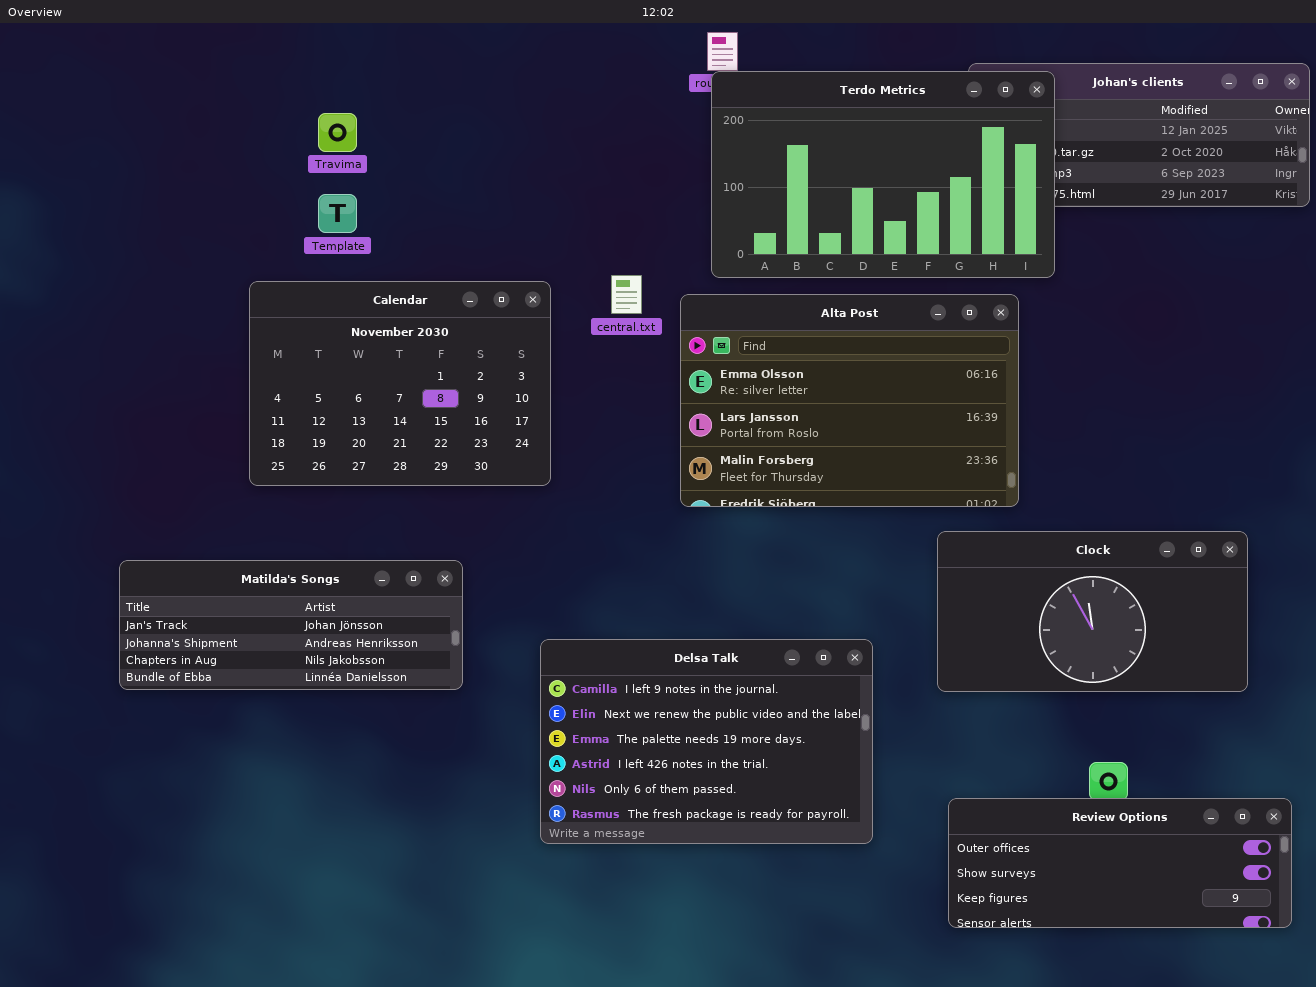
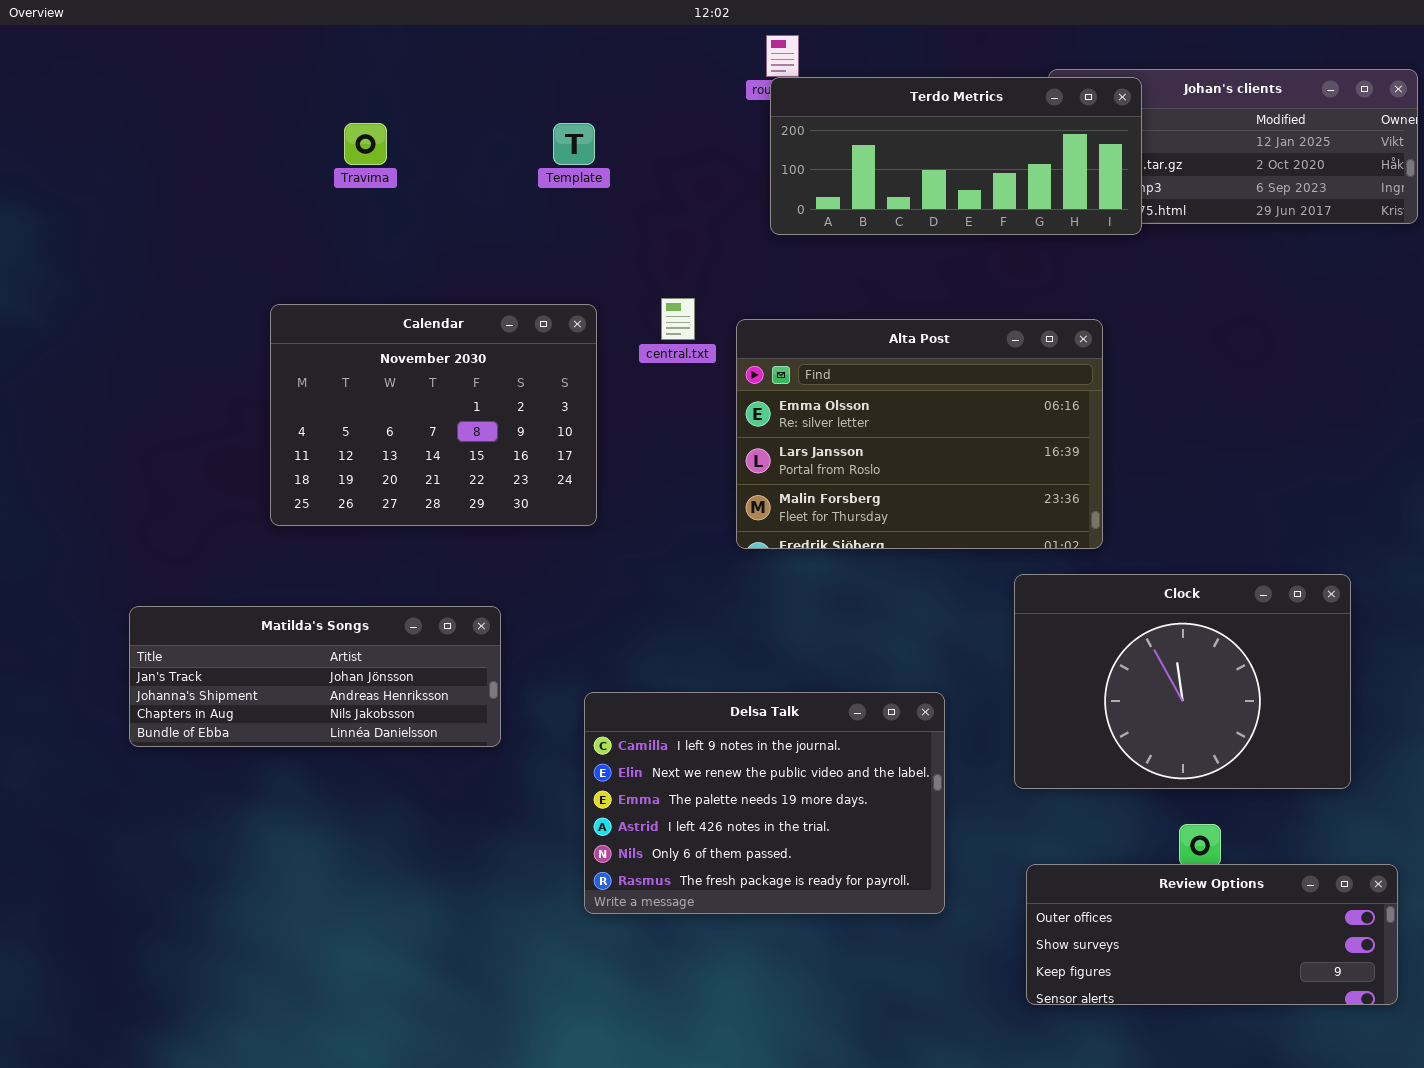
Terdo Metrics: [711,71,1055,278] -> [770,77,1142,235], resized
Template: [318,194,357,233] -> [553,123,595,165], moved
Clock: [937,531,1248,692] -> [1014,574,1351,789], resized

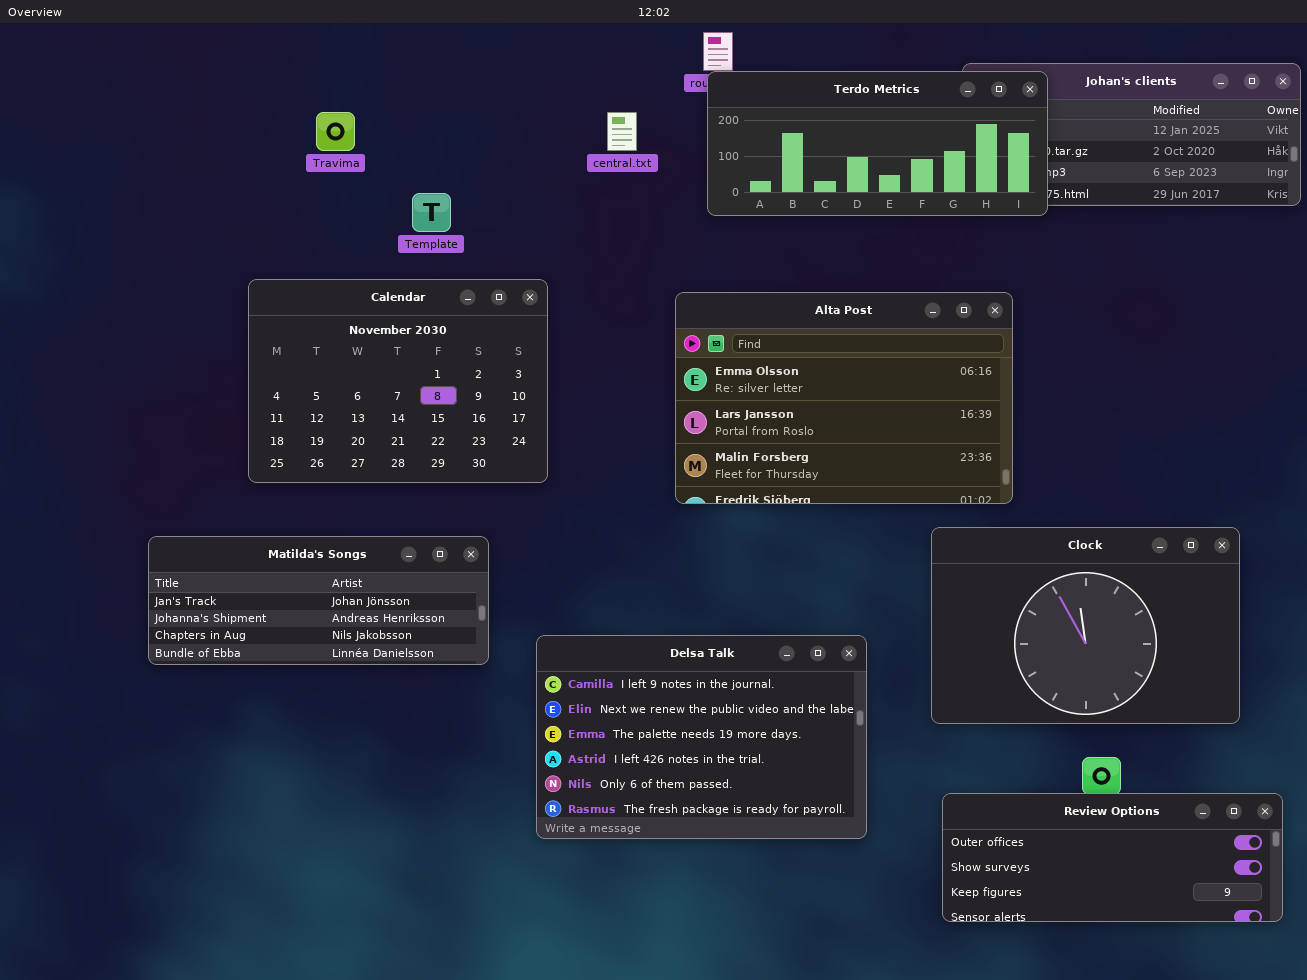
Template: [553,123,595,165] -> [412,193,451,232], moved
central.txt: [661,298,695,340] -> [607,112,637,151], moved
Matilda's Songs: [129,606,501,747] -> [148,536,489,665], moved

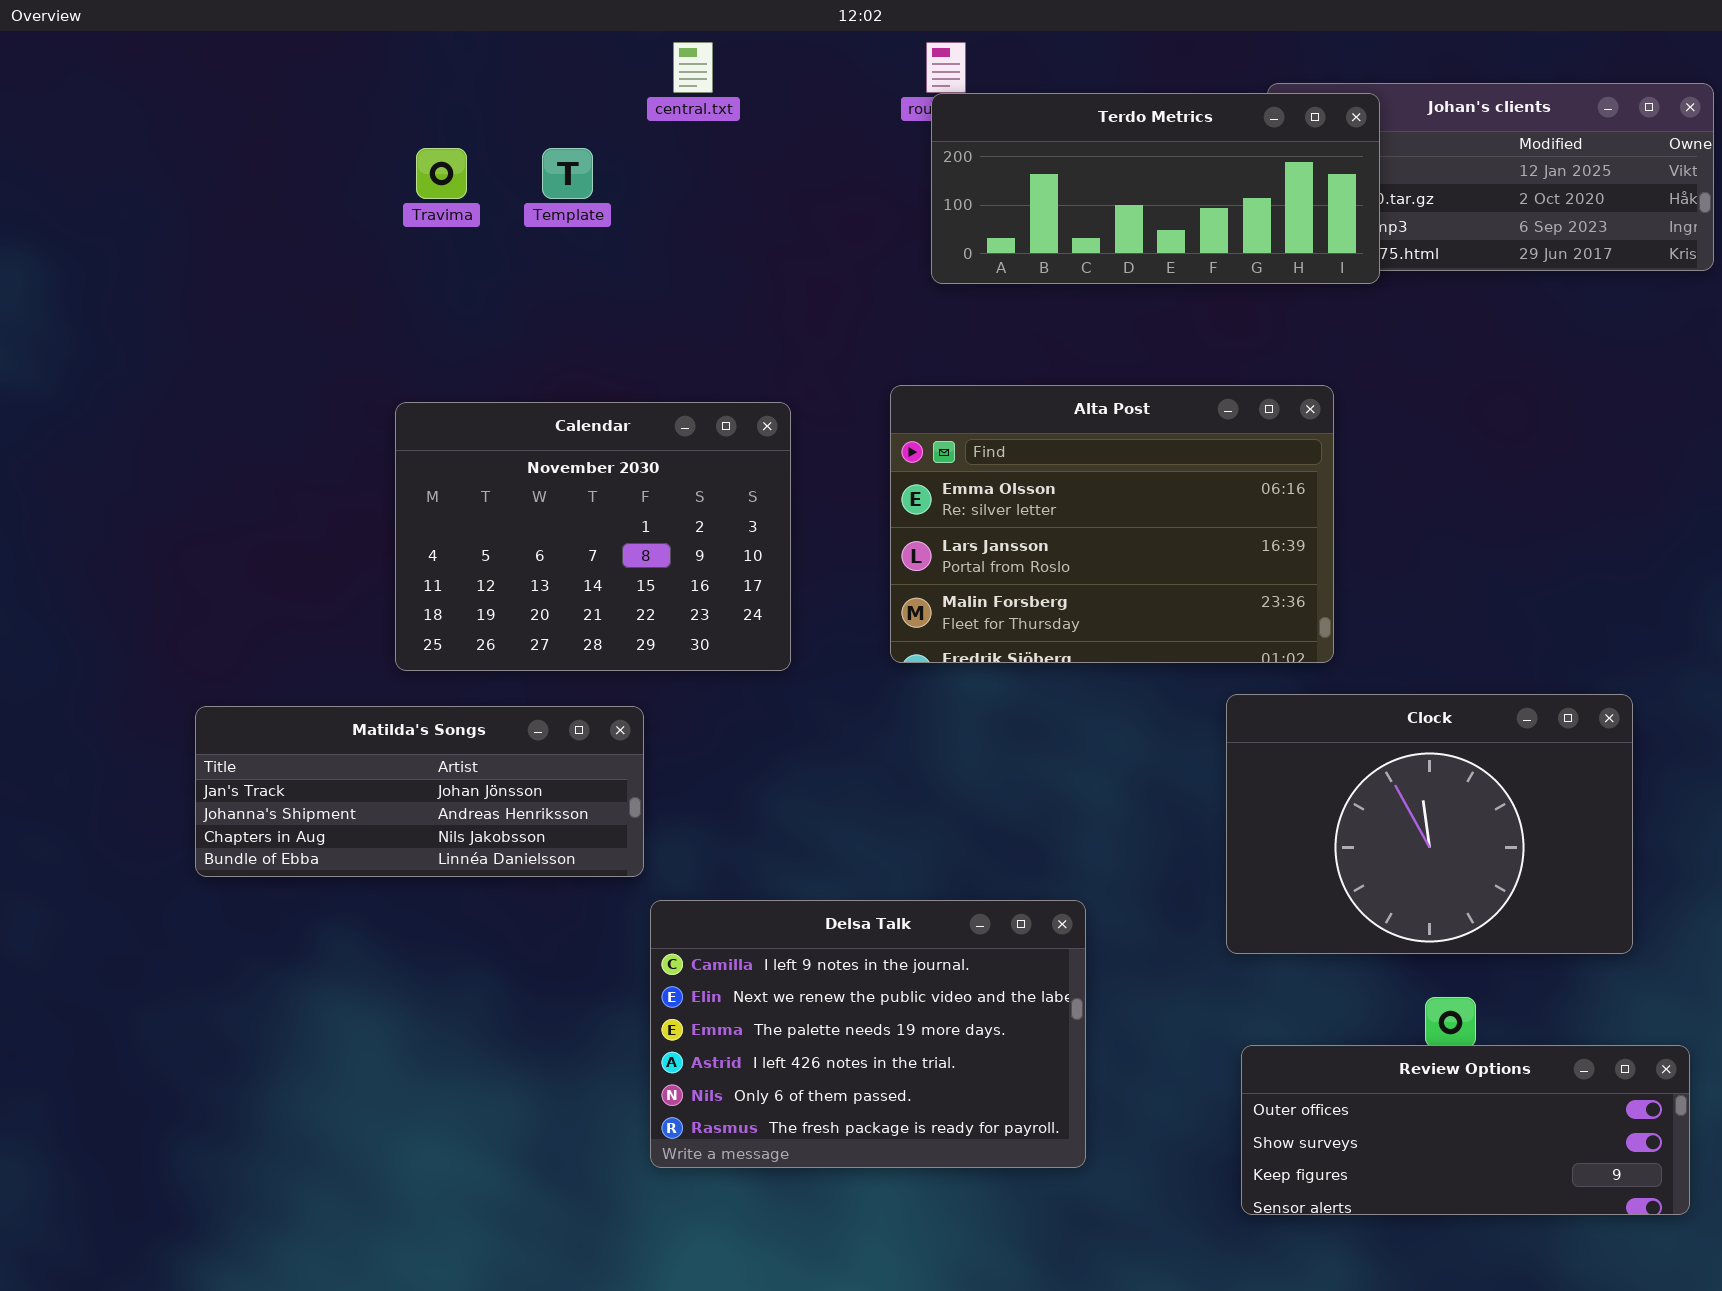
central.txt: [607,112,637,151] -> [673,42,713,93], moved
Template: [412,193,451,232] -> [542,148,593,199], moved
Calendar: [248,279,548,483] -> [395,402,791,671], moved
Delsa Talk: [536,635,867,839] -> [650,900,1086,1168], moved

